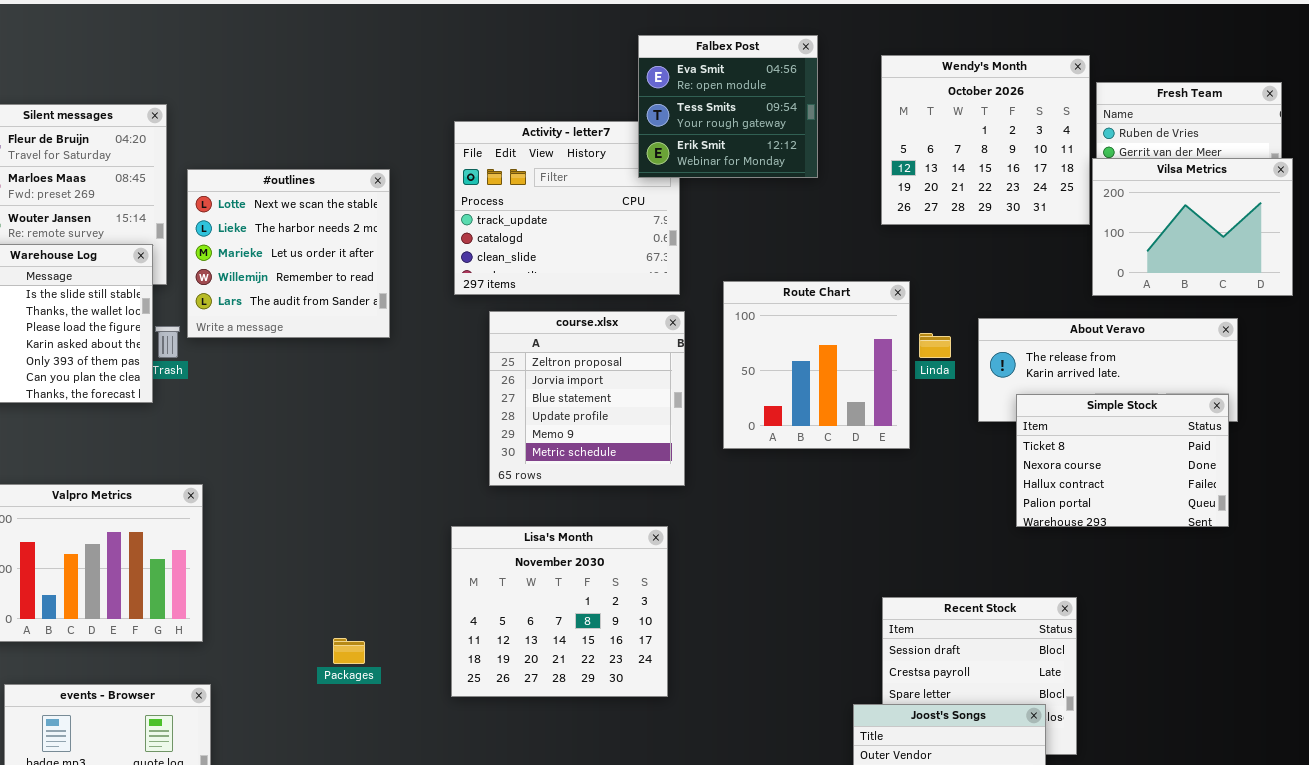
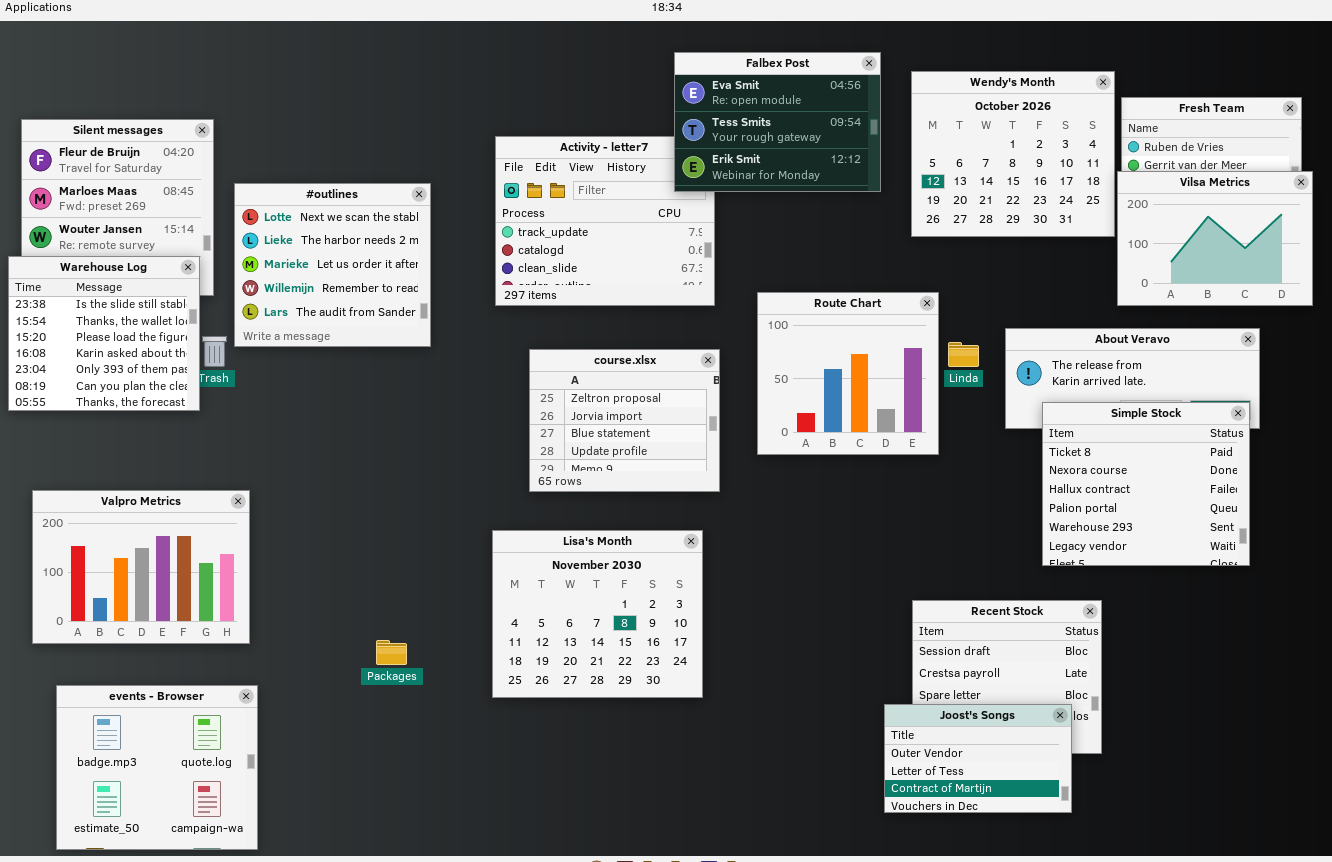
Falbex Post: [638,35,818,178] -> [674,52,881,192], resized
course.xlsx: [489,311,685,486] -> [529,349,720,492], resized
Simple Stock: [1016,394,1229,527] -> [1042,402,1250,566], resized

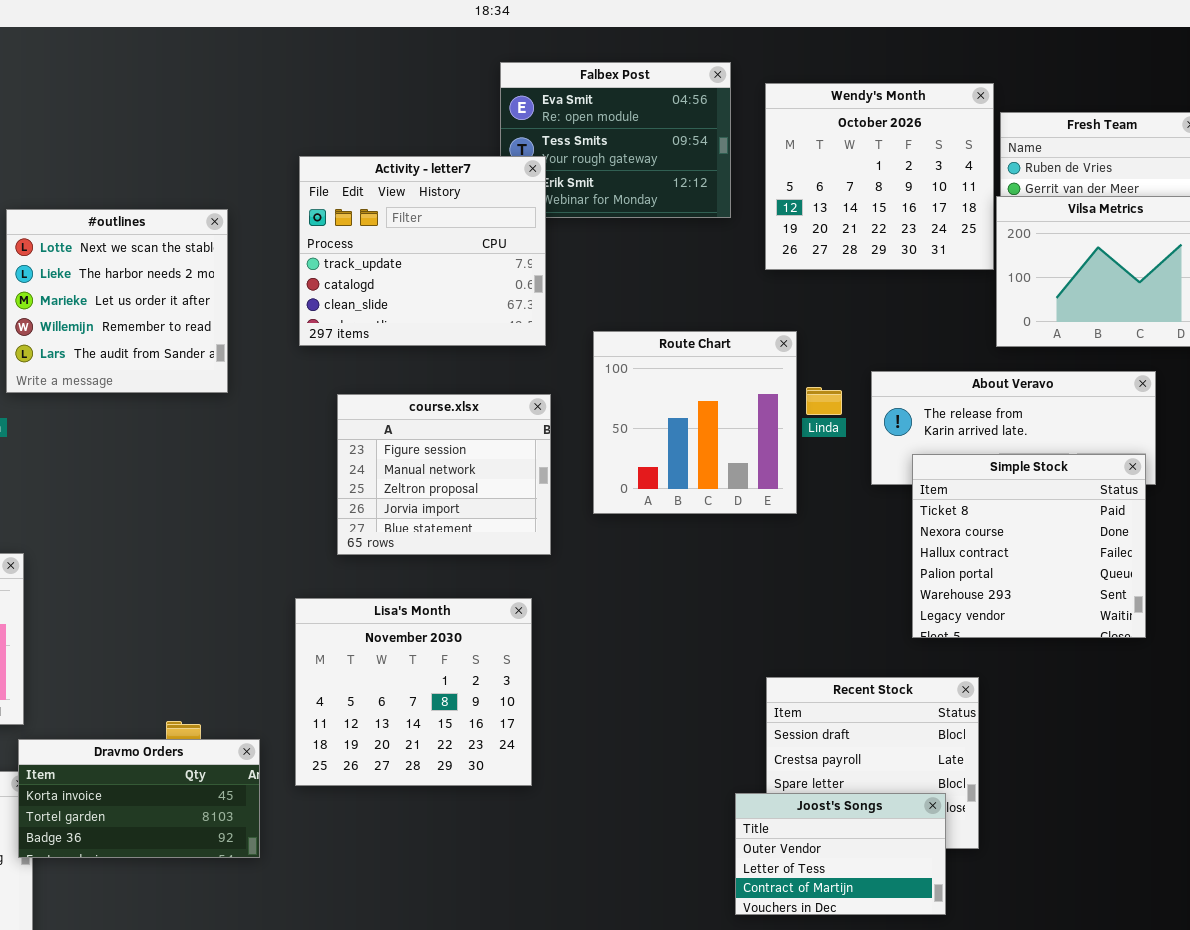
Activity - letter7: [495,136,715,306] -> [299,156,546,346], raised
course.xlsx: [529,349,720,492] -> [337,394,551,555], scrolled up 2 rows
Dravmo Orders: none -> [18,739,260,858], opened

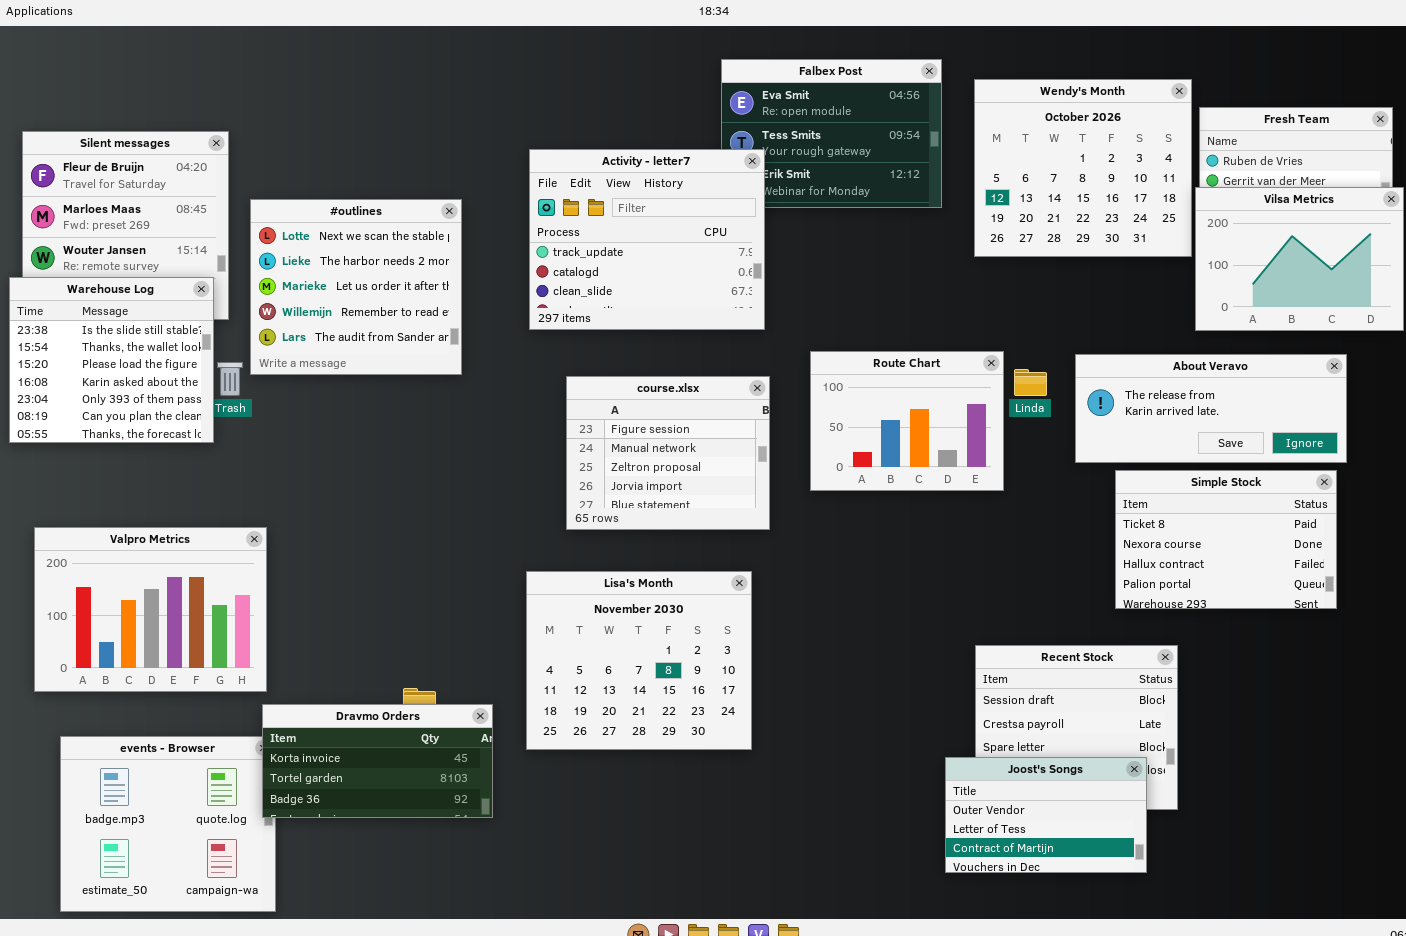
Route Chart: [593,331,797,514] -> [810,351,1004,491], resized
Simple Stock: [912,454,1146,638] -> [1115,470,1337,609], resized

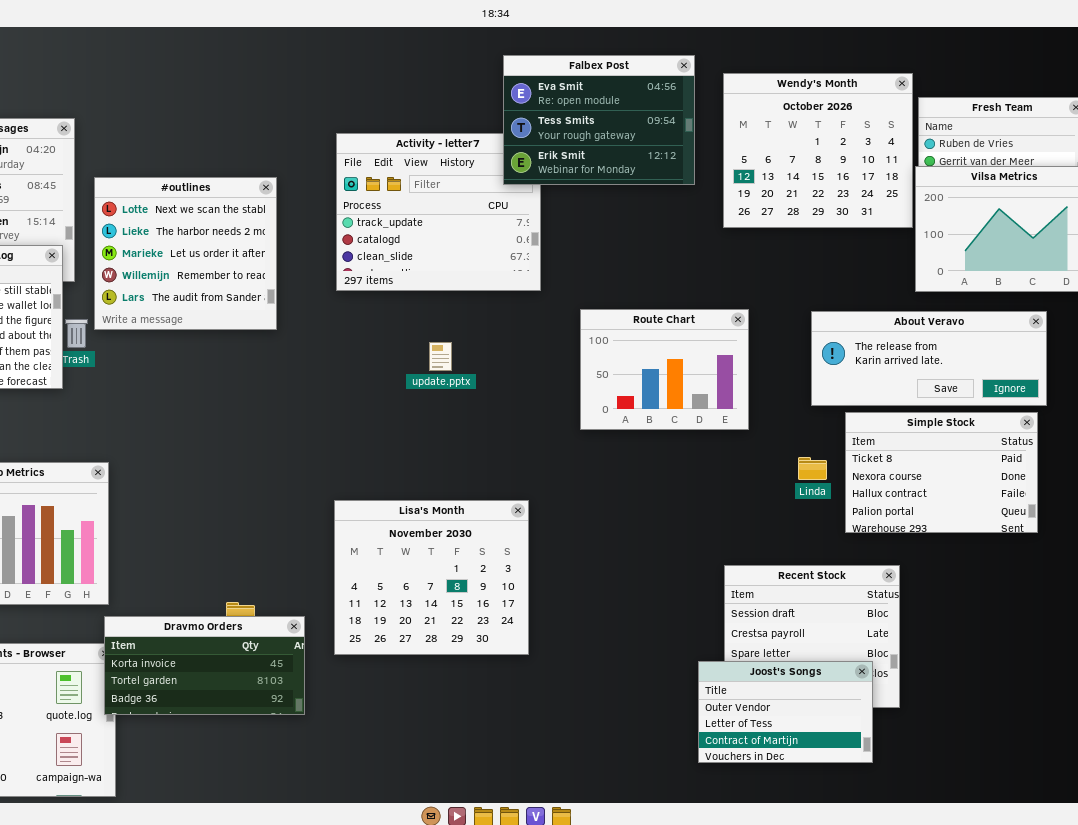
Falbex Post: [721,59,942,208] -> [503,55,695,185], raised
Linda: [1014,369,1047,396] -> [798,457,827,480], moved
course.xlsx: [566,376,770,530] -> none, closed

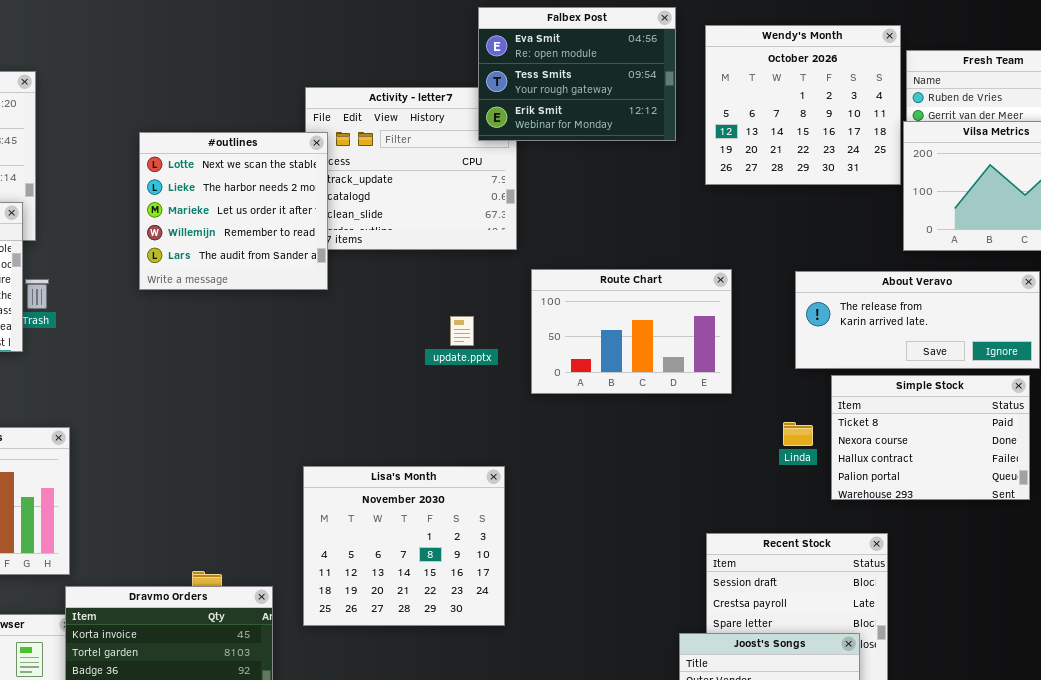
#outlines: [94,177,277,330] -> [139,132,328,290], moved
Route Chart: [580,309,749,430] -> [531,269,732,394], resized
update.pptx: [429,342,452,371] -> [450,316,474,346], moved

